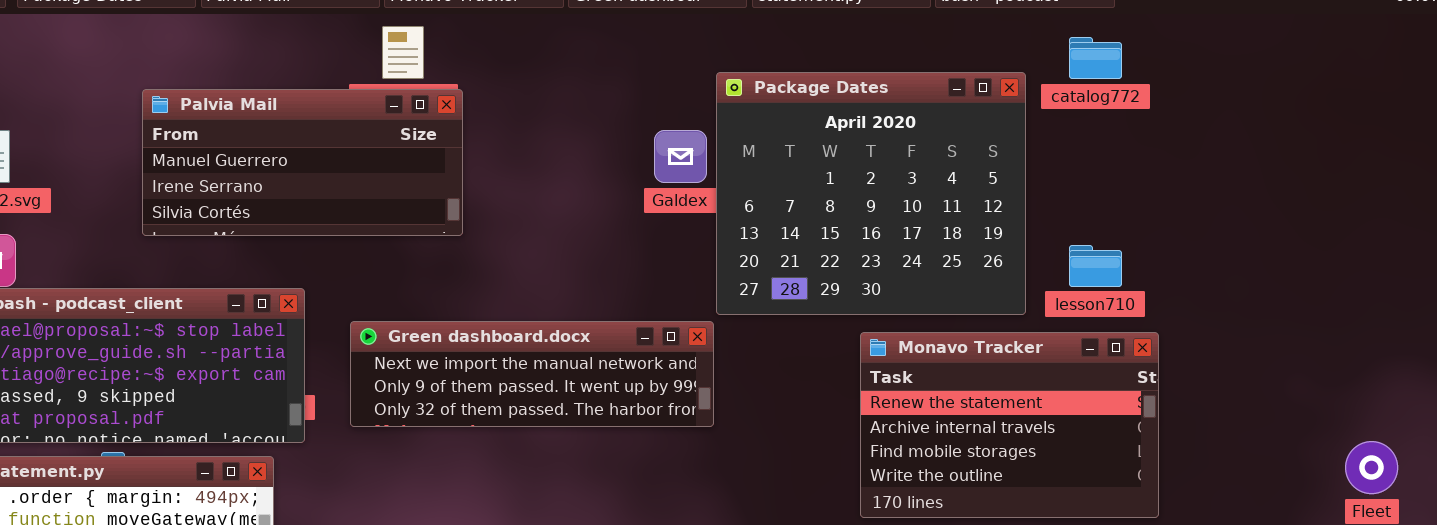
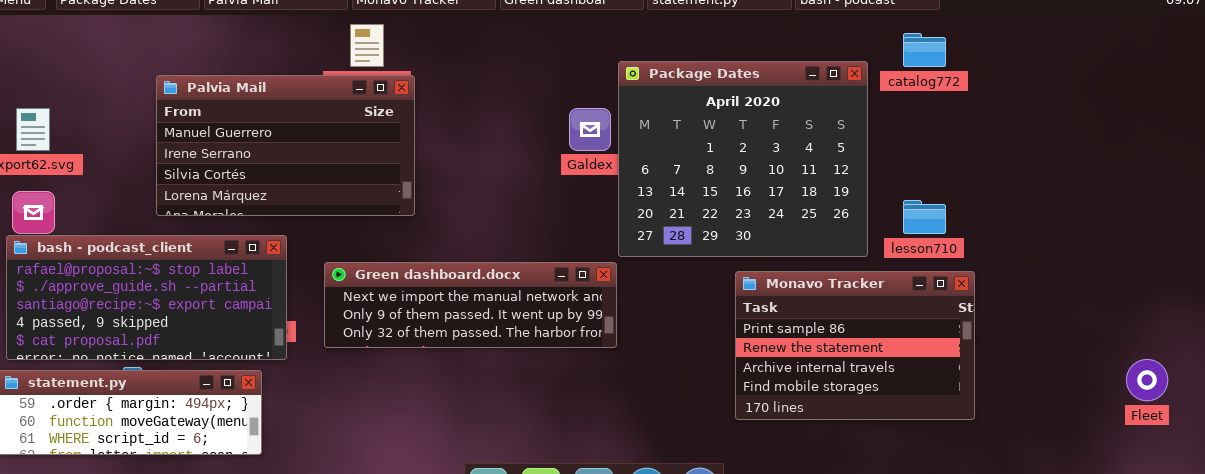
Palvia Mail: [142,89,463,236] -> [156,75,415,216], resized
Monavo Tracker: [860,332,1159,518] -> [735,271,975,420], scrolled up 1 row

